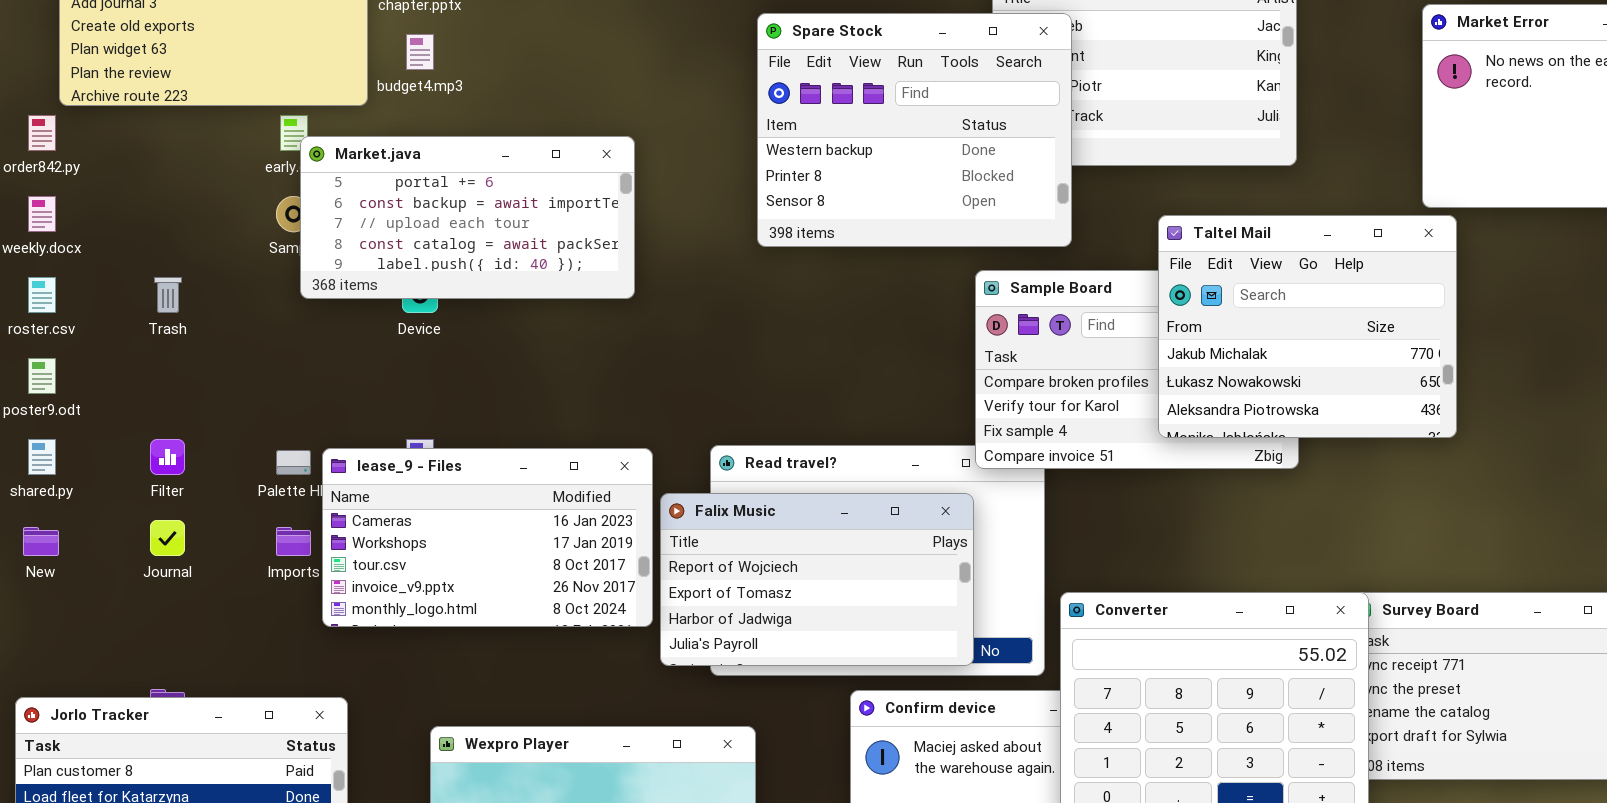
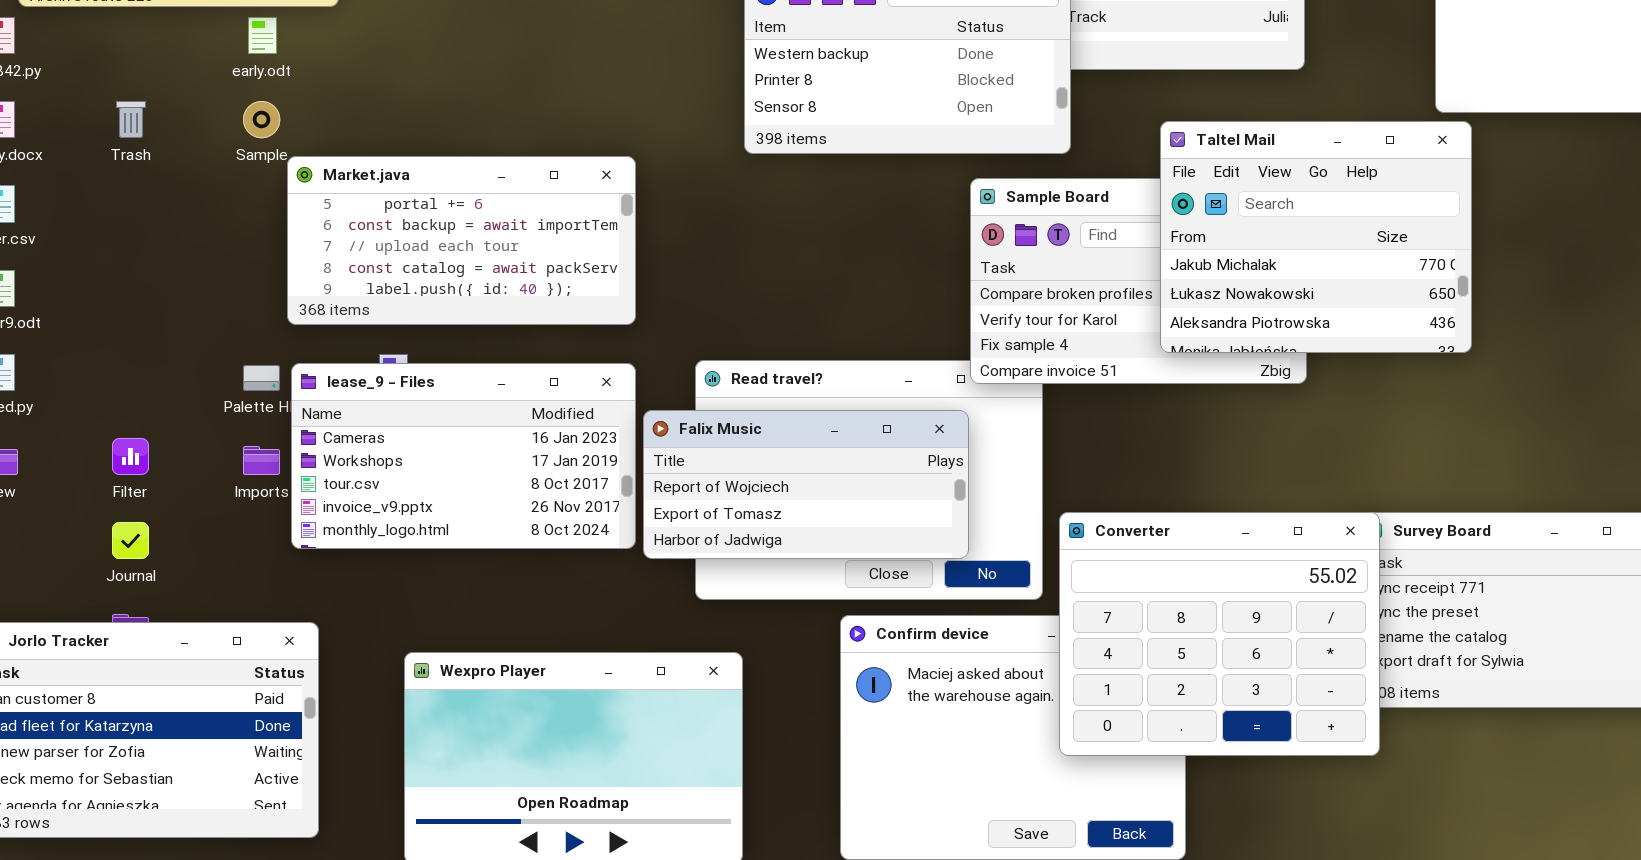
Market.java: [300,136,635,299] -> [287,156,636,325], moved
Trash: [154,277,182,313] -> [116,101,146,138], moved
Filter: [150,439,185,475] -> [112,438,149,475], moved
Falix Music: [660,493,974,666] -> [643,410,969,559], resized
Journal: [150,520,185,556] -> [112,522,149,559], moved

